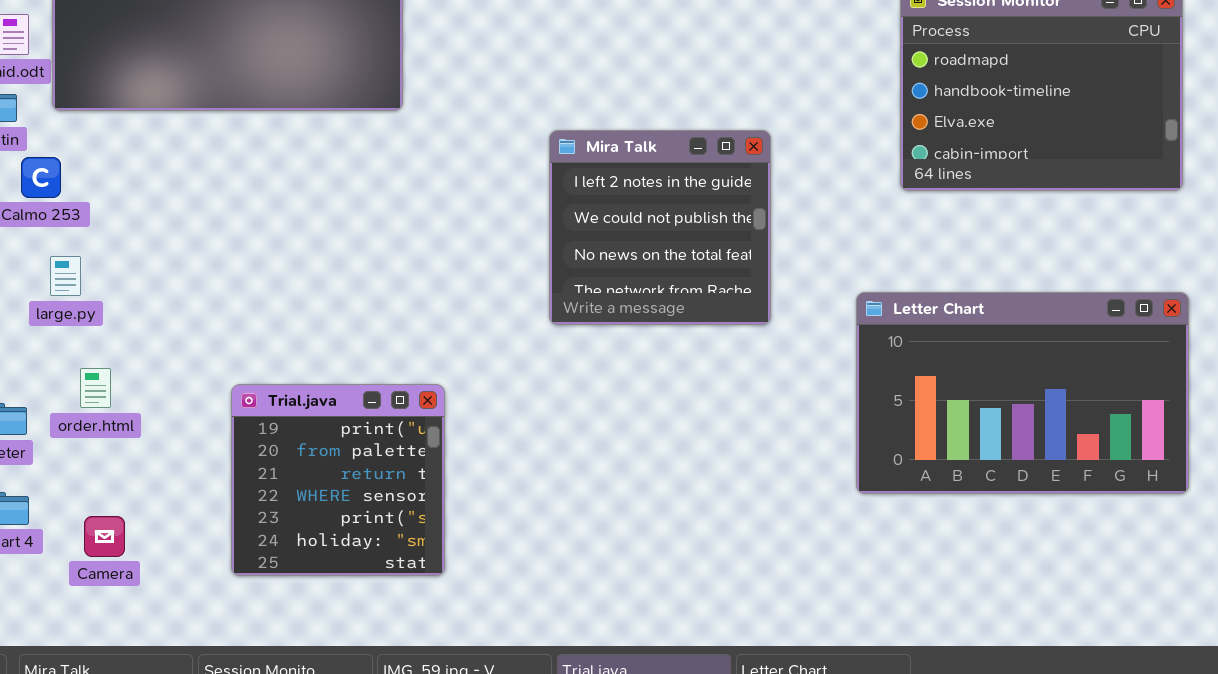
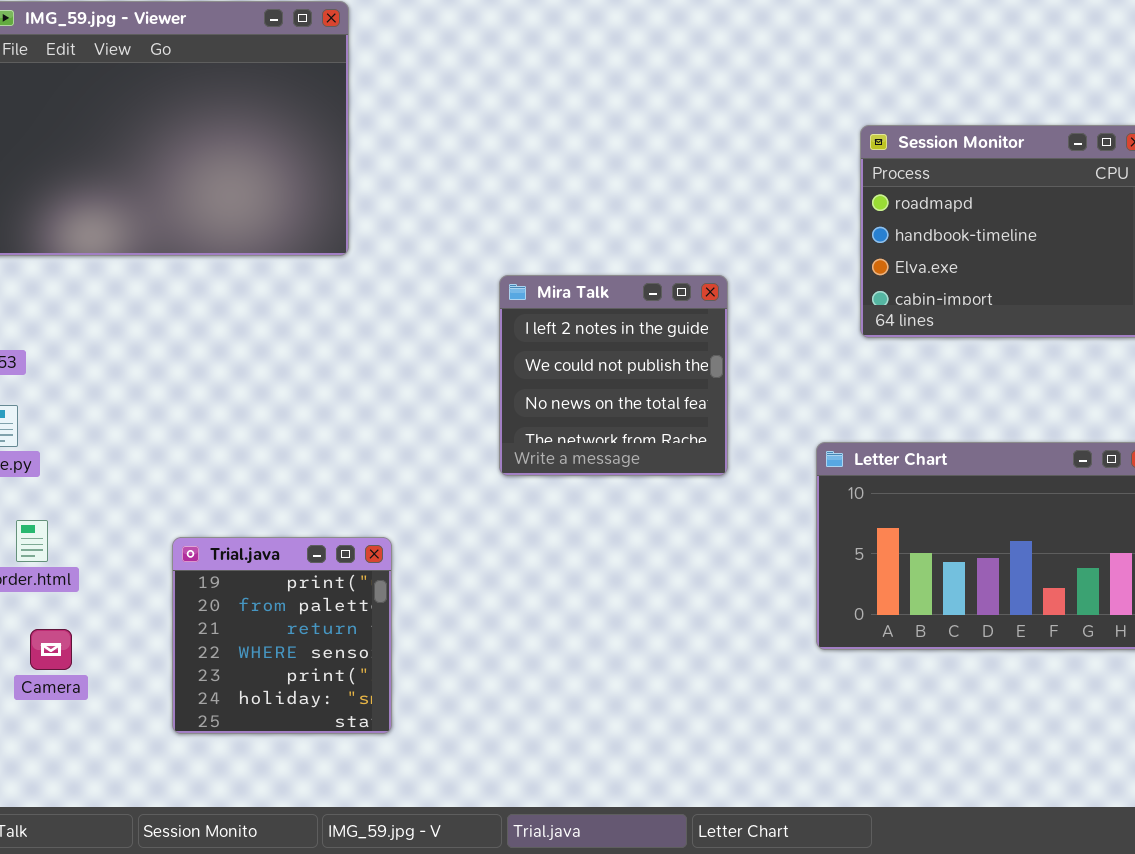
Camera: [84,516,125,557] -> [30,629,72,670], moved

